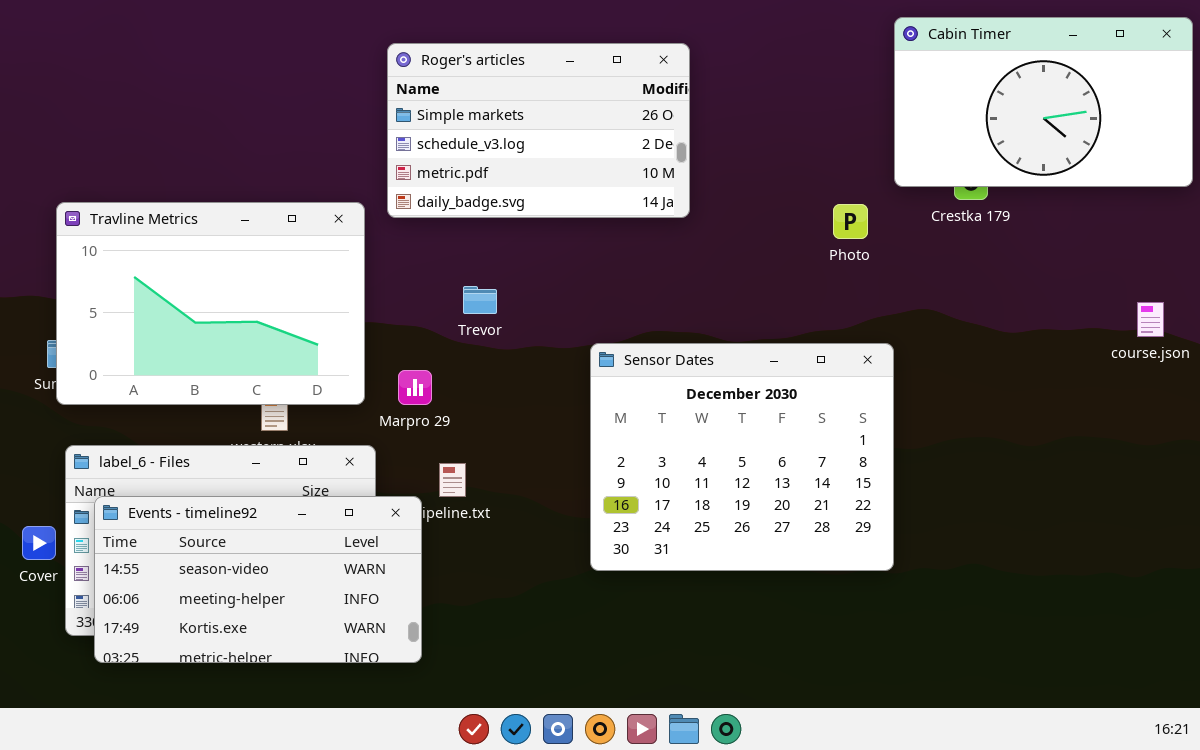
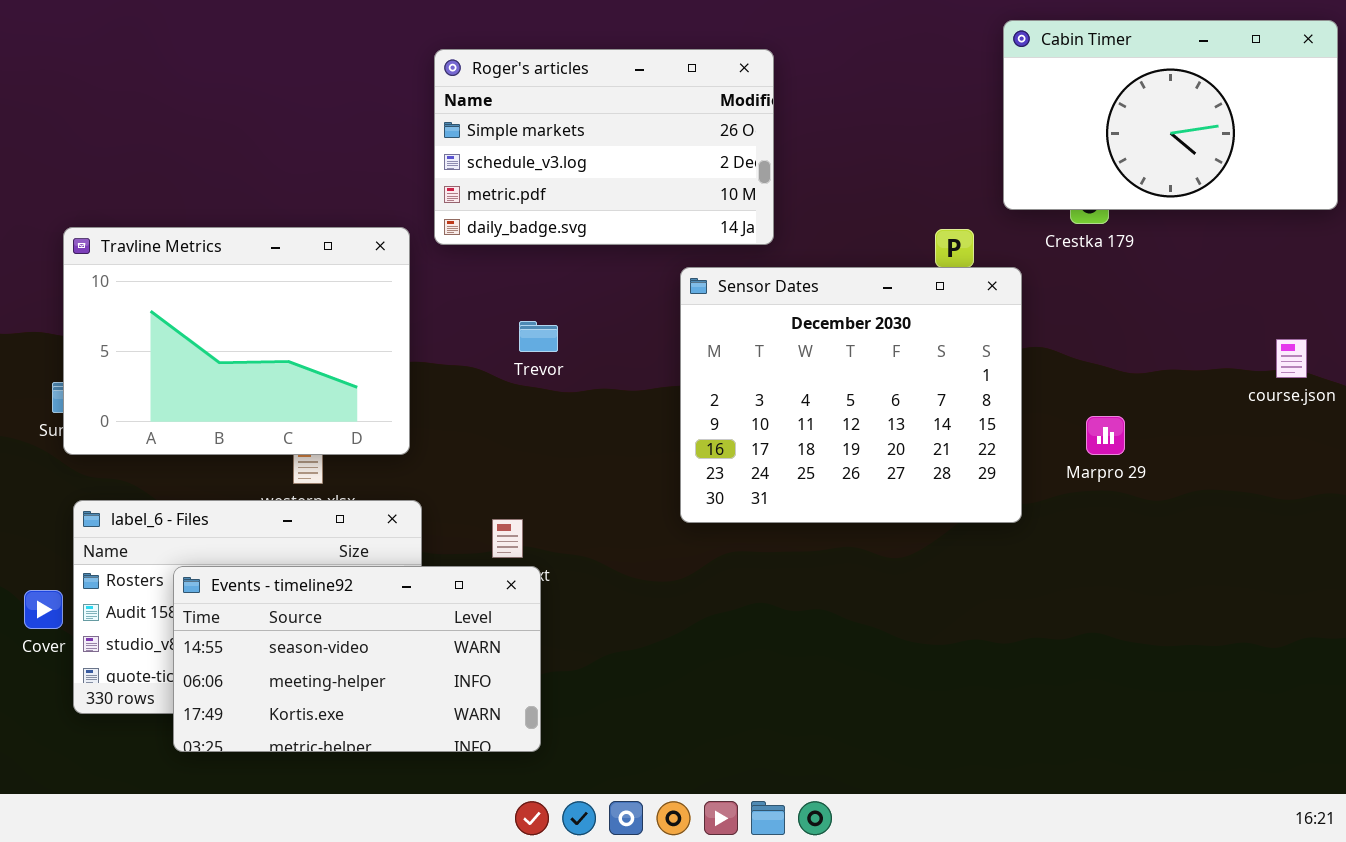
Sensor Dates: [590,343,894,571] -> [680,267,1022,523], moved
Marpro 29: [398,370,432,405] -> [1086,416,1125,455], moved
Events - timeline92: [94,496,422,663] -> [173,566,541,752], moved

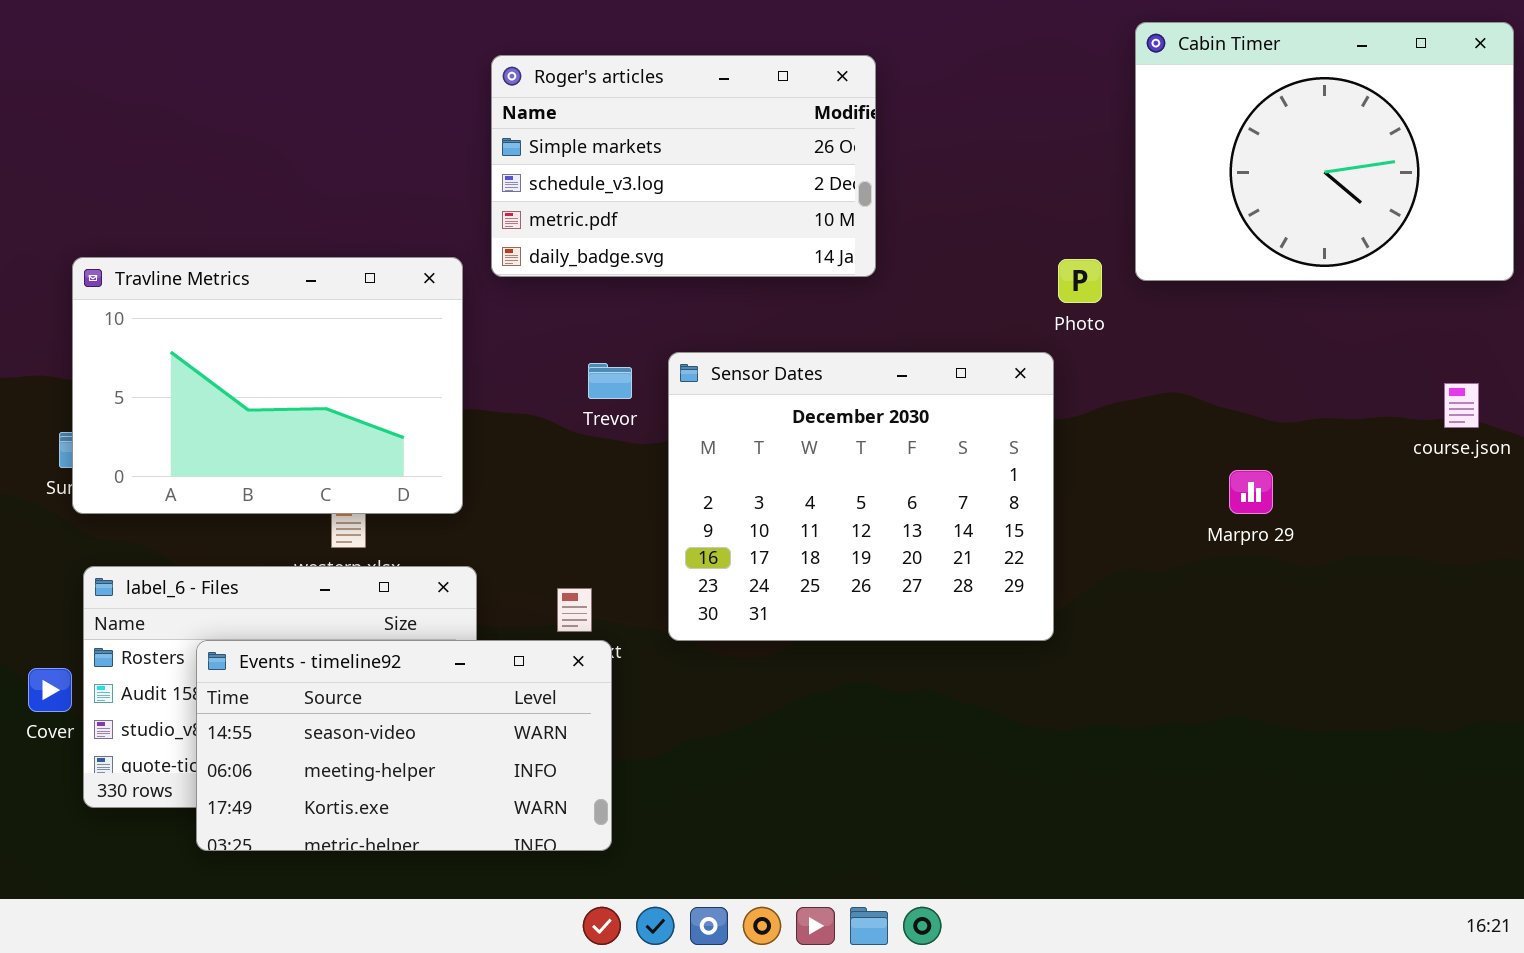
Cabin Timer: [1003,20,1338,210] -> [1135,22,1514,281], resized
Sensor Dates: [680,267,1022,523] -> [668,352,1054,641], moved

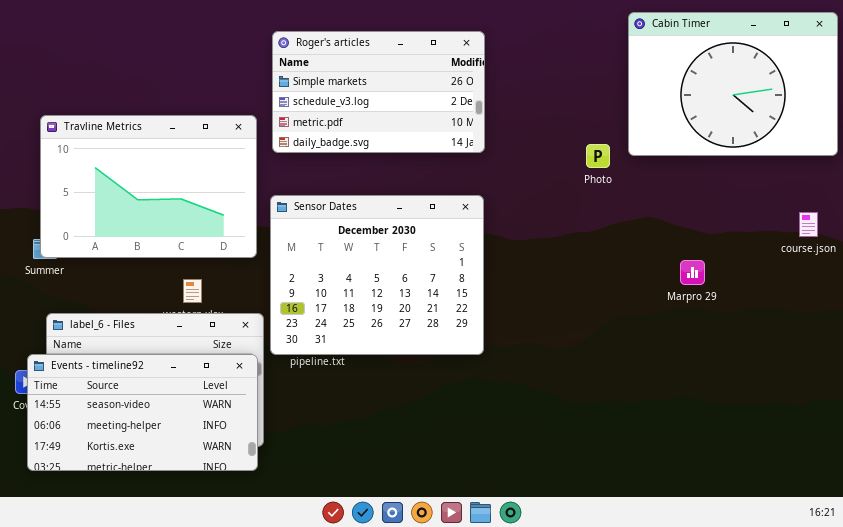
Travline Metrics: [72,257,463,514] -> [40,115,257,258], moved
Sensor Dates: [668,352,1054,641] -> [270,195,484,355], moved
Events - timeline92: [196,640,612,851] -> [27,354,258,471], moved

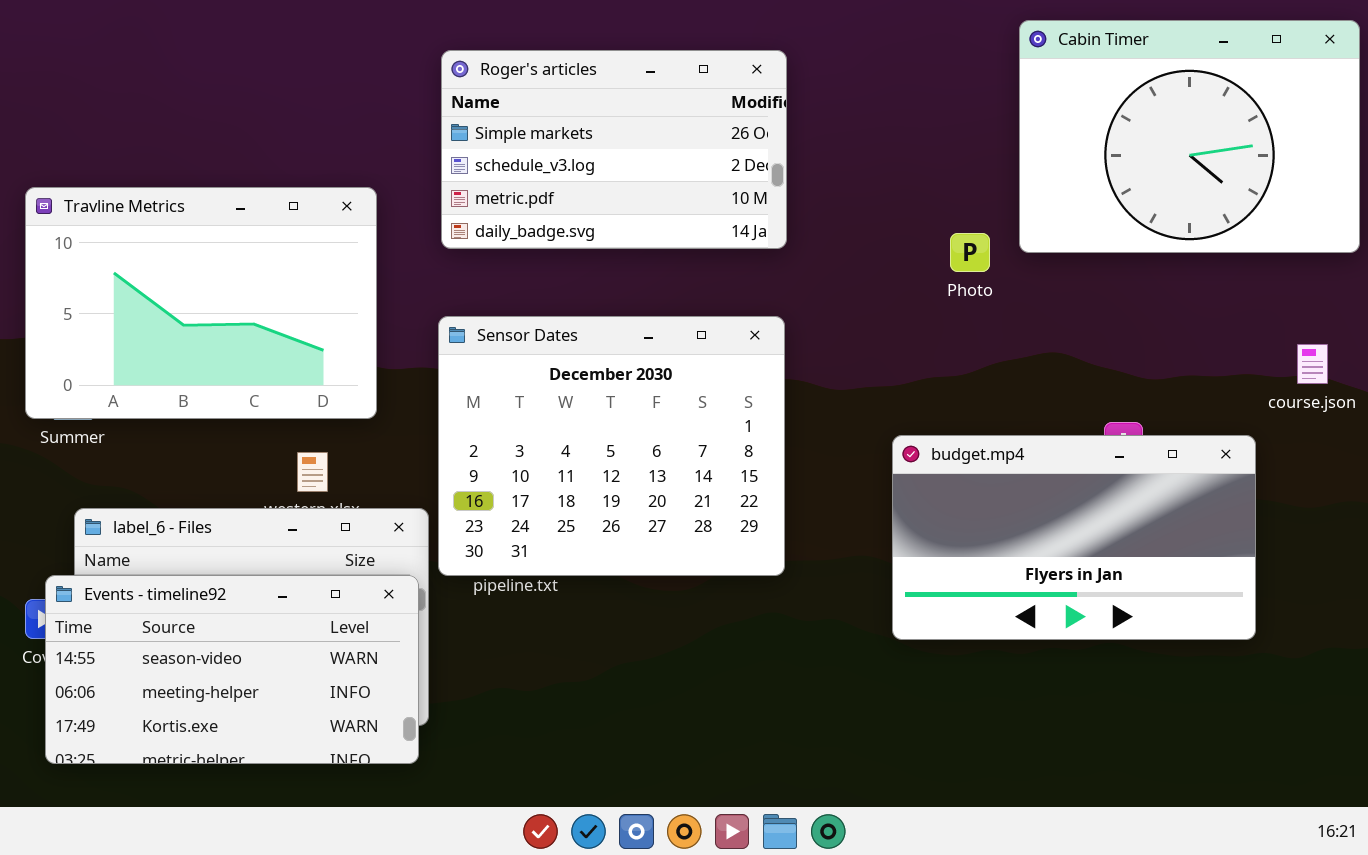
Travline Metrics: [40,115,257,258] -> [25,187,377,419], moved
budget.mp4: none -> [892,435,1256,640], opened

